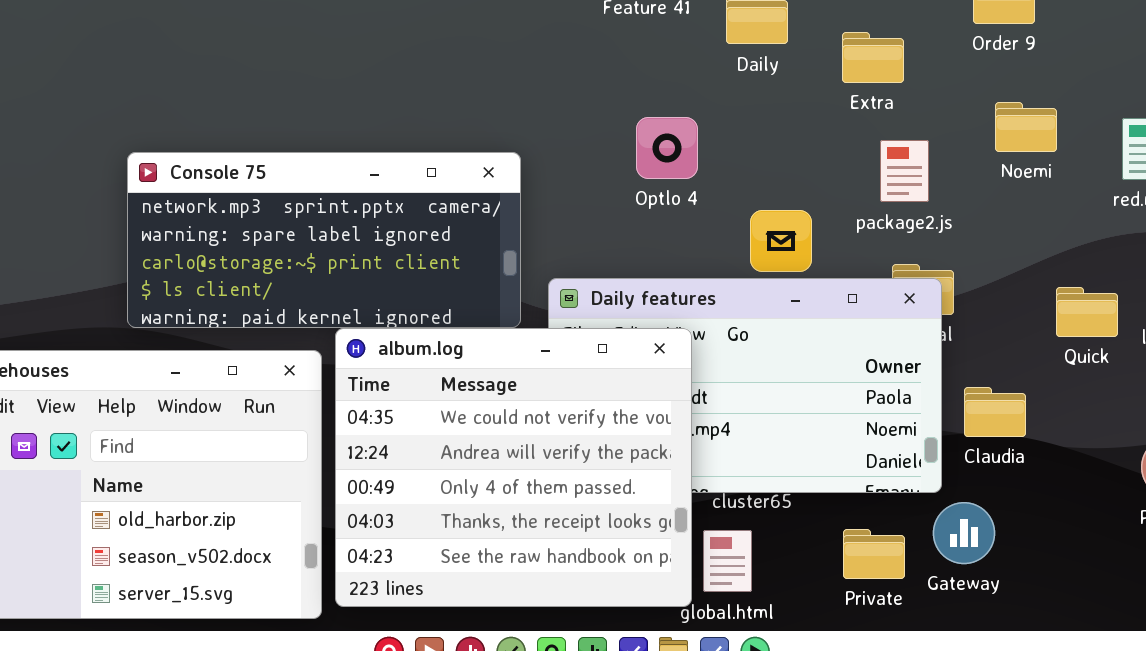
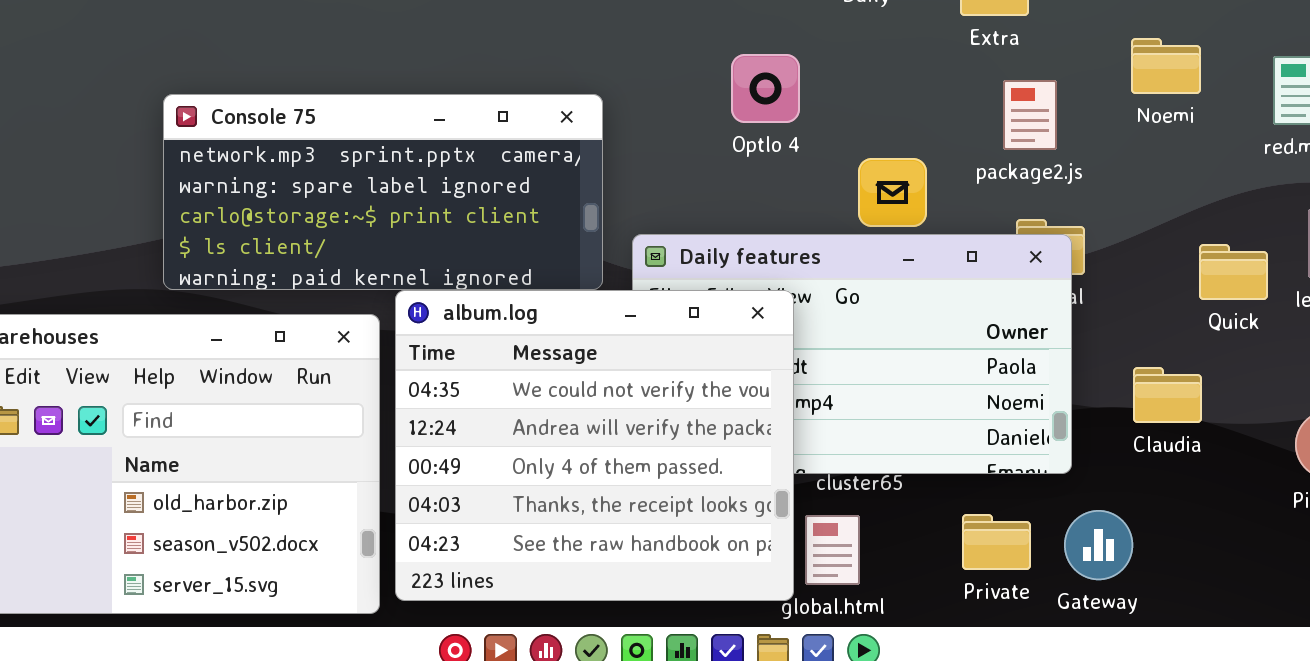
Claudia: [964,387,1026,437] -> [1133,367,1202,423], moved
Gateway: [933,502,995,564] -> [1064,510,1133,580], moved

